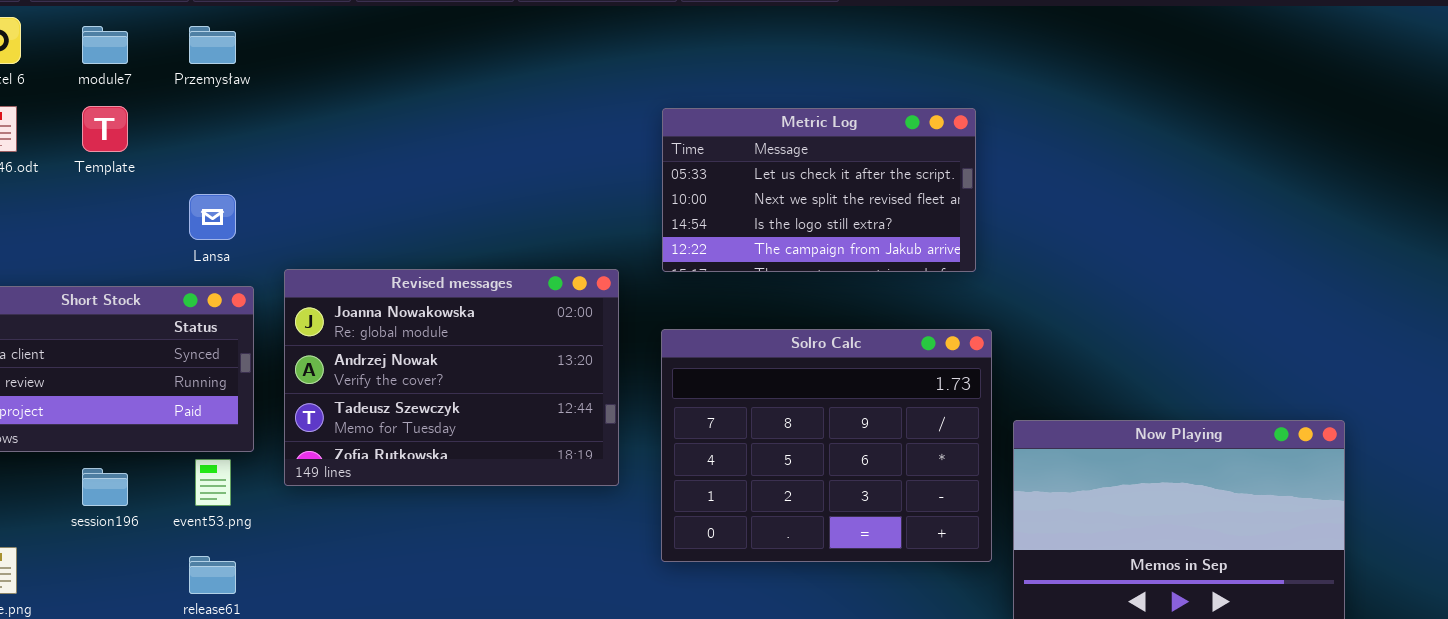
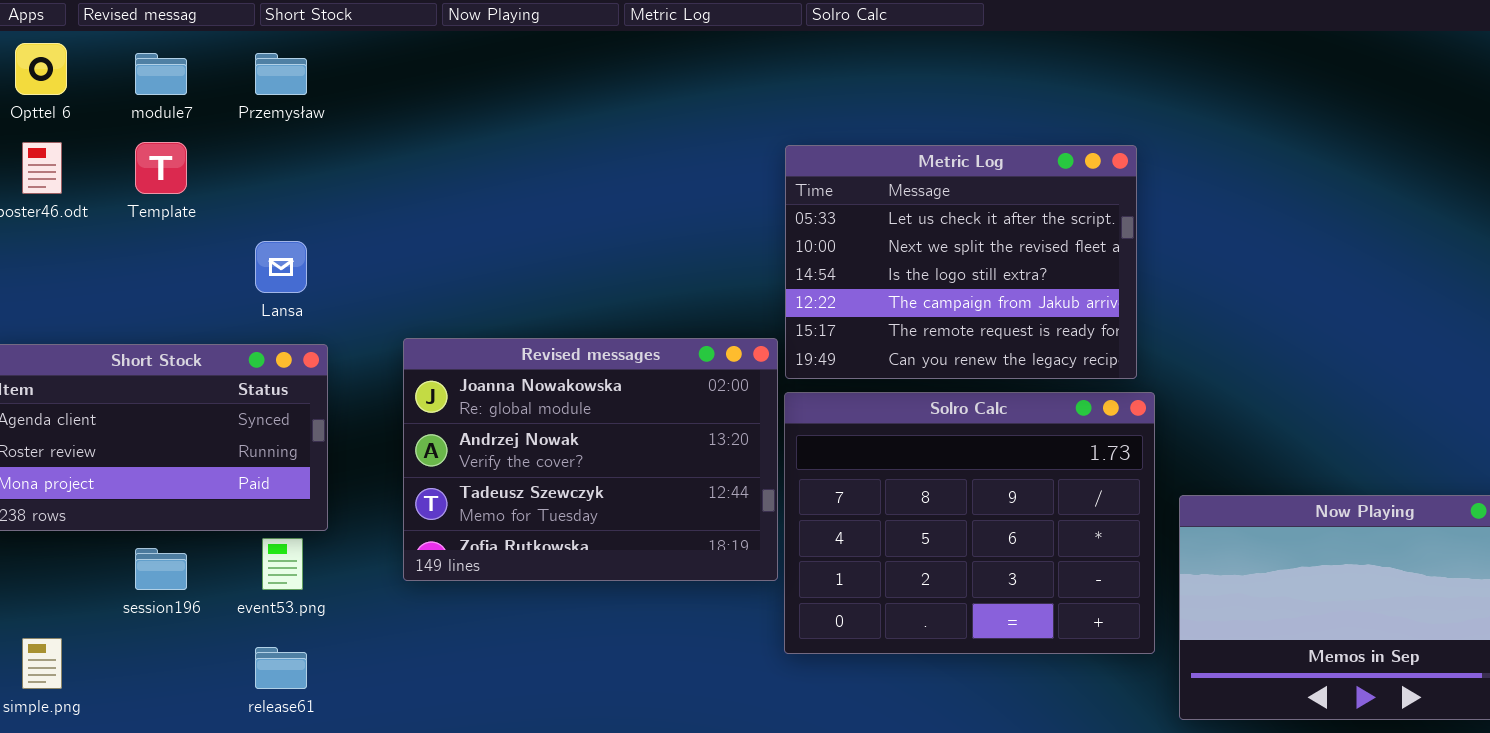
Metric Log: [662,108,976,272] -> [785,145,1137,379], resized
Revised messages: [284,269,619,486] -> [403,338,778,581], moved

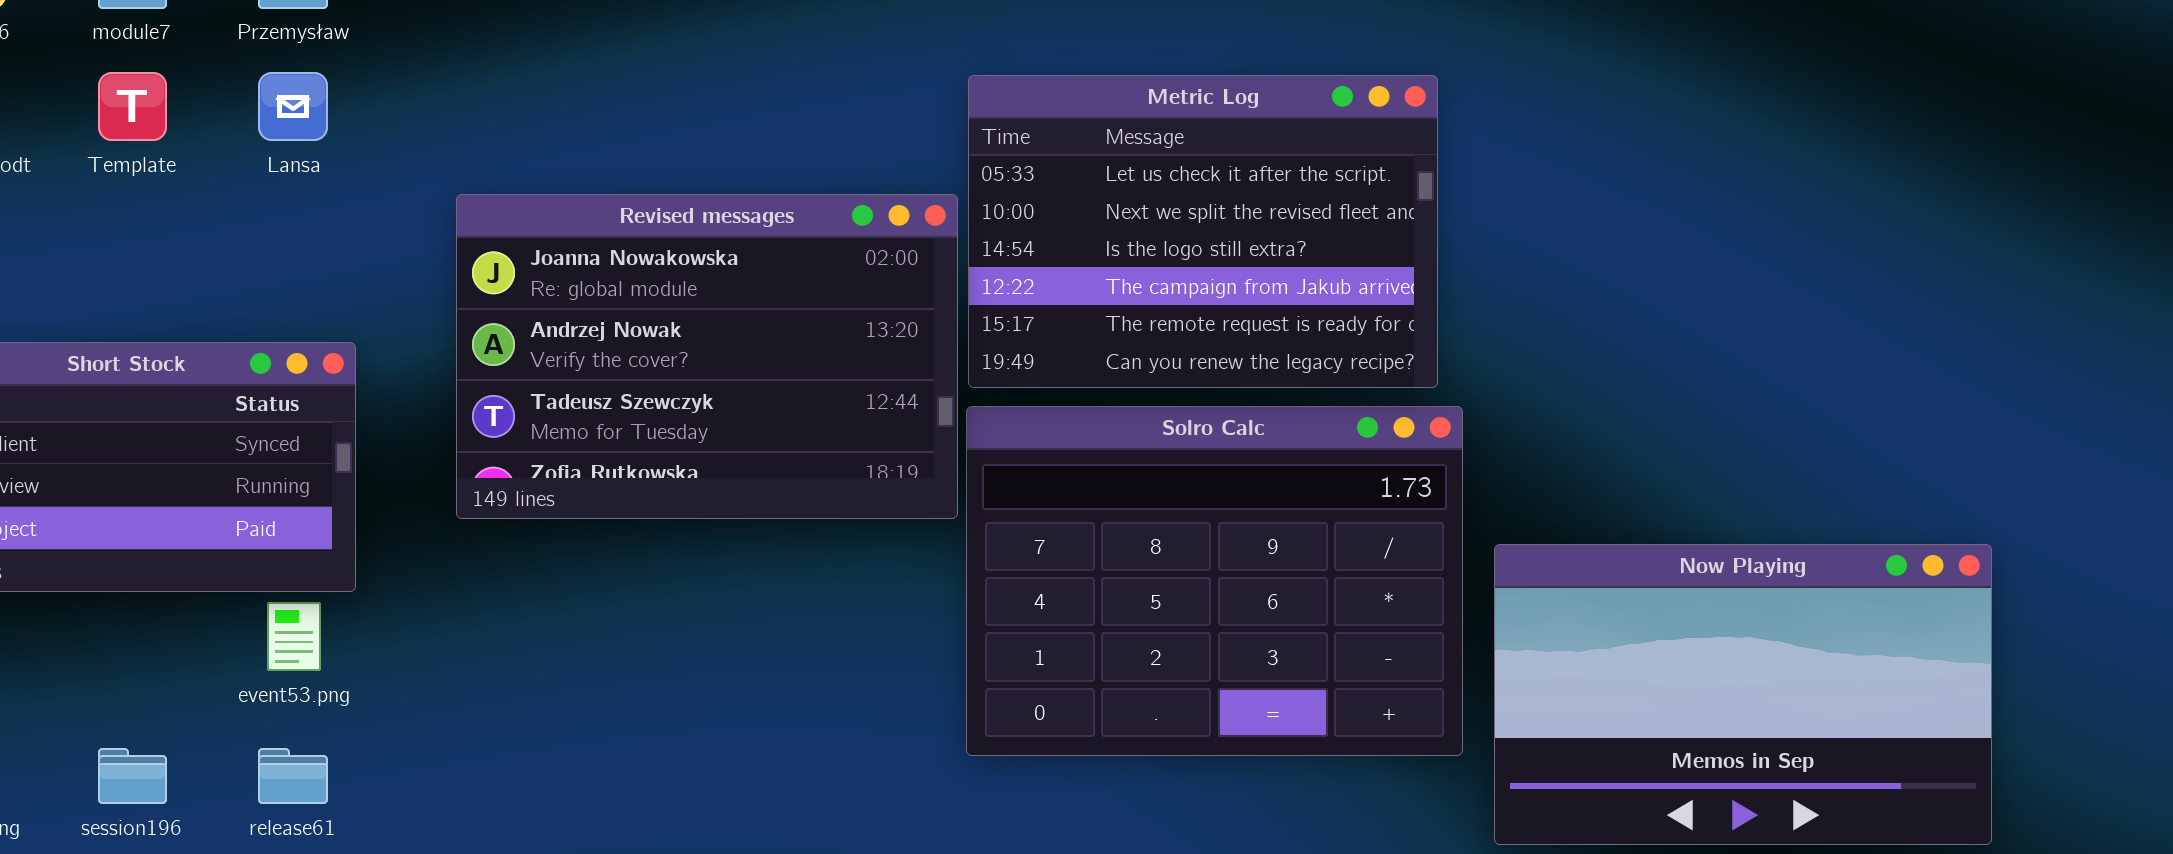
Lansa: [255,241,307,293] -> [258,72,328,141], moved
Revised messages: [403,338,778,581] -> [456,194,958,519], moved
session196: [135,548,187,590] -> [98,748,167,804], moved

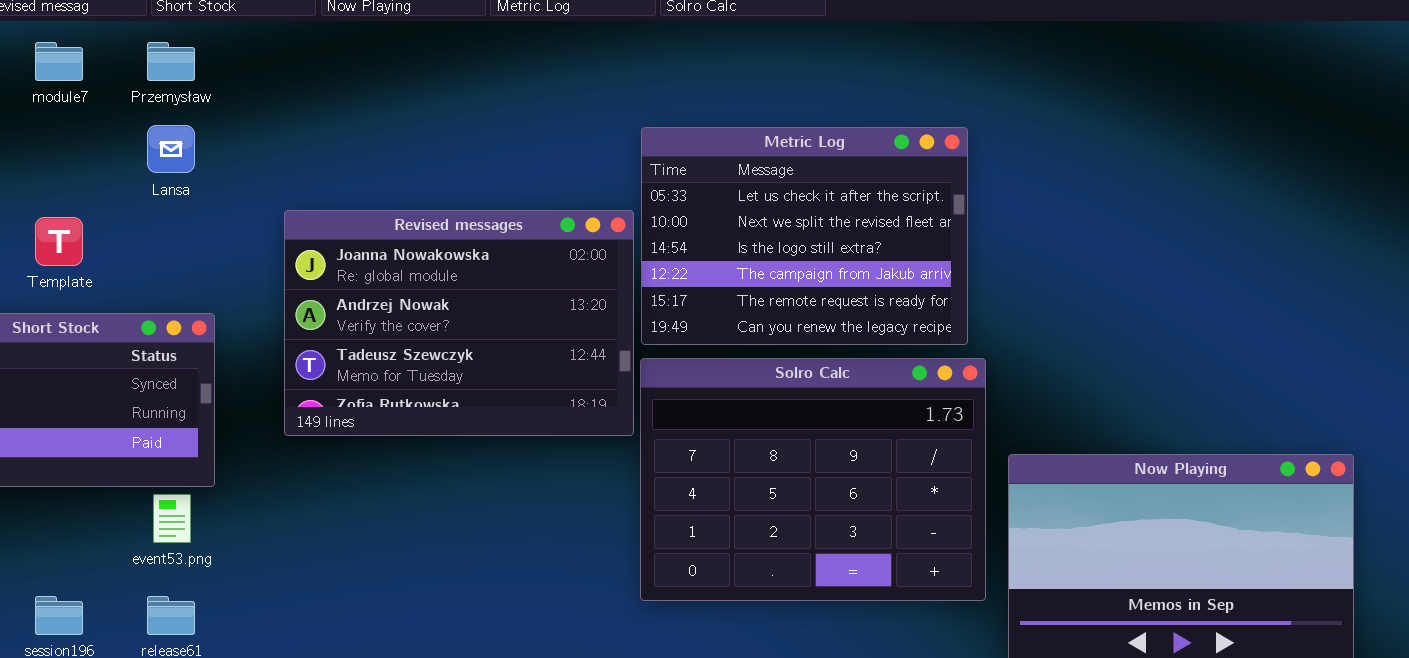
Template: [98,72,167,141] -> [35,217,83,266], moved

